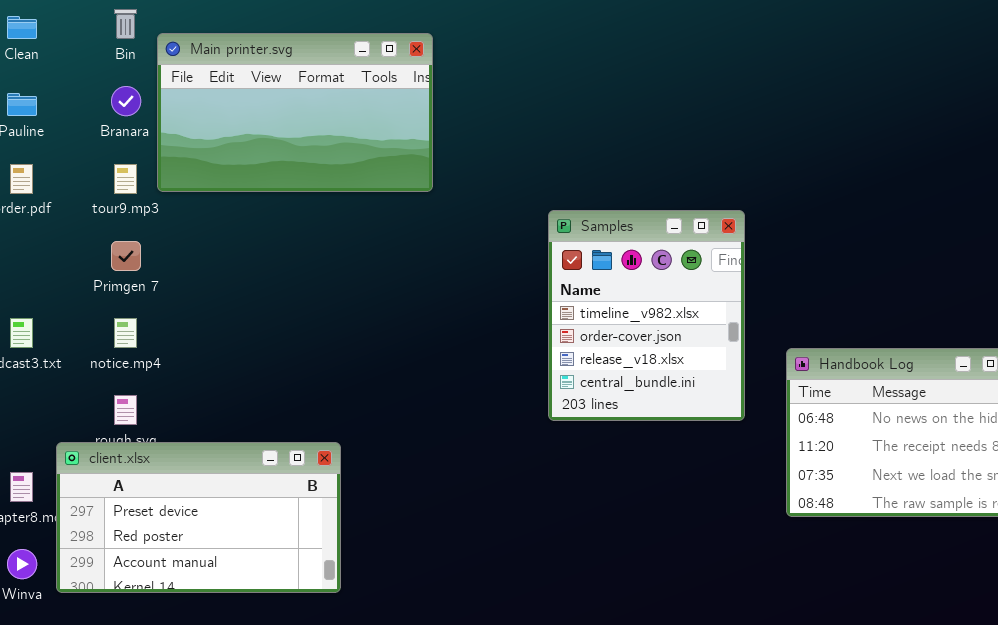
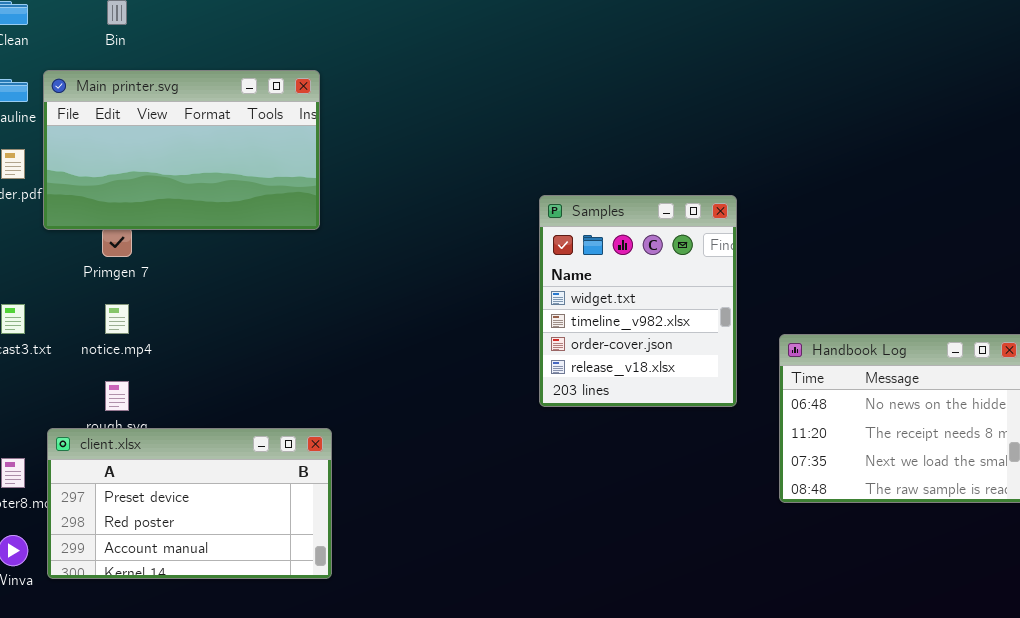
Main printer.svg: [157,33,433,192] -> [43,70,320,230], moved
Samples: [548,210,745,421] -> [539,195,737,407], scrolled up 1 row

